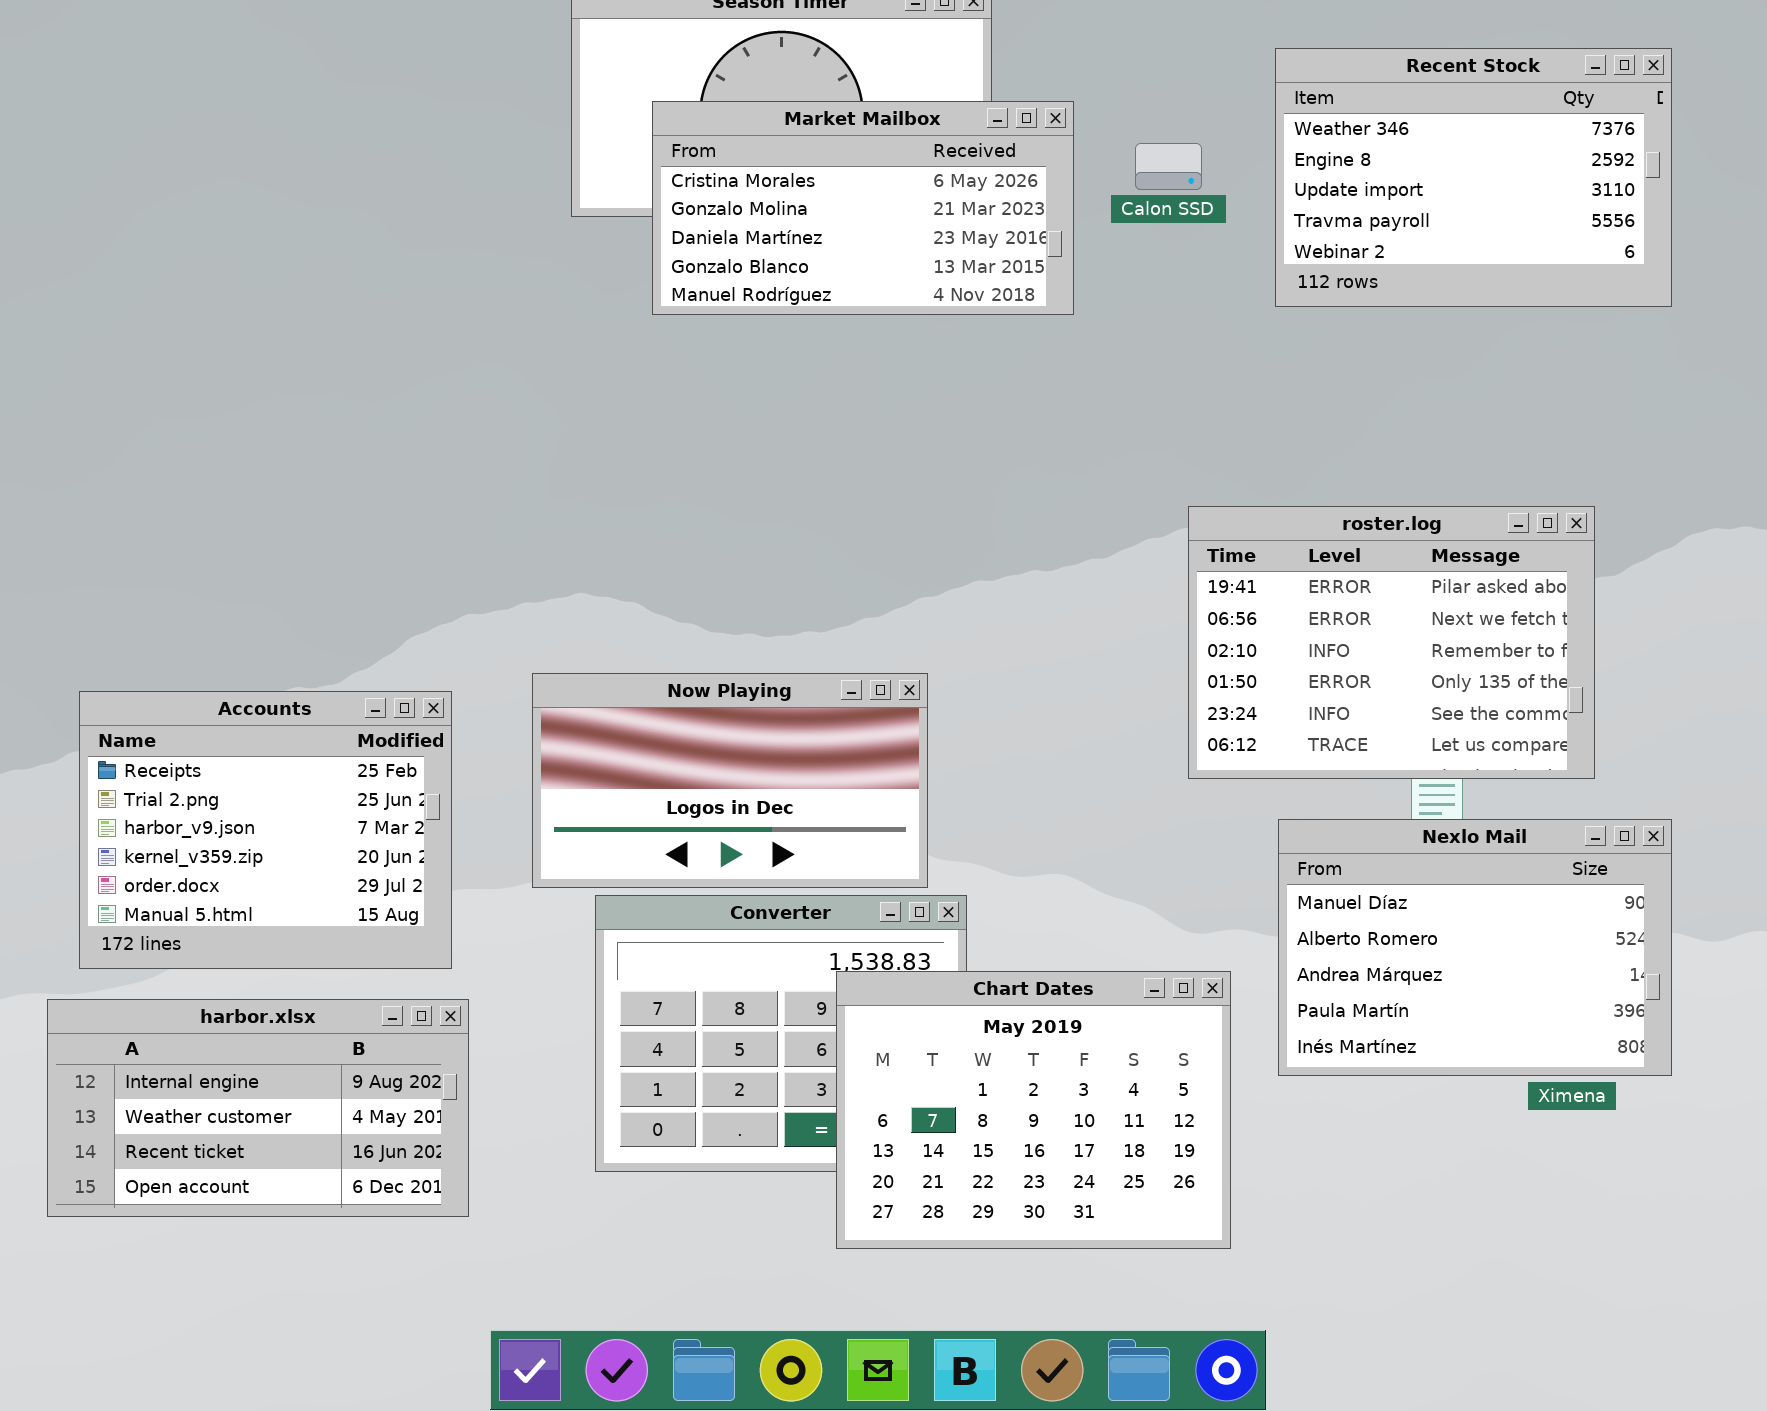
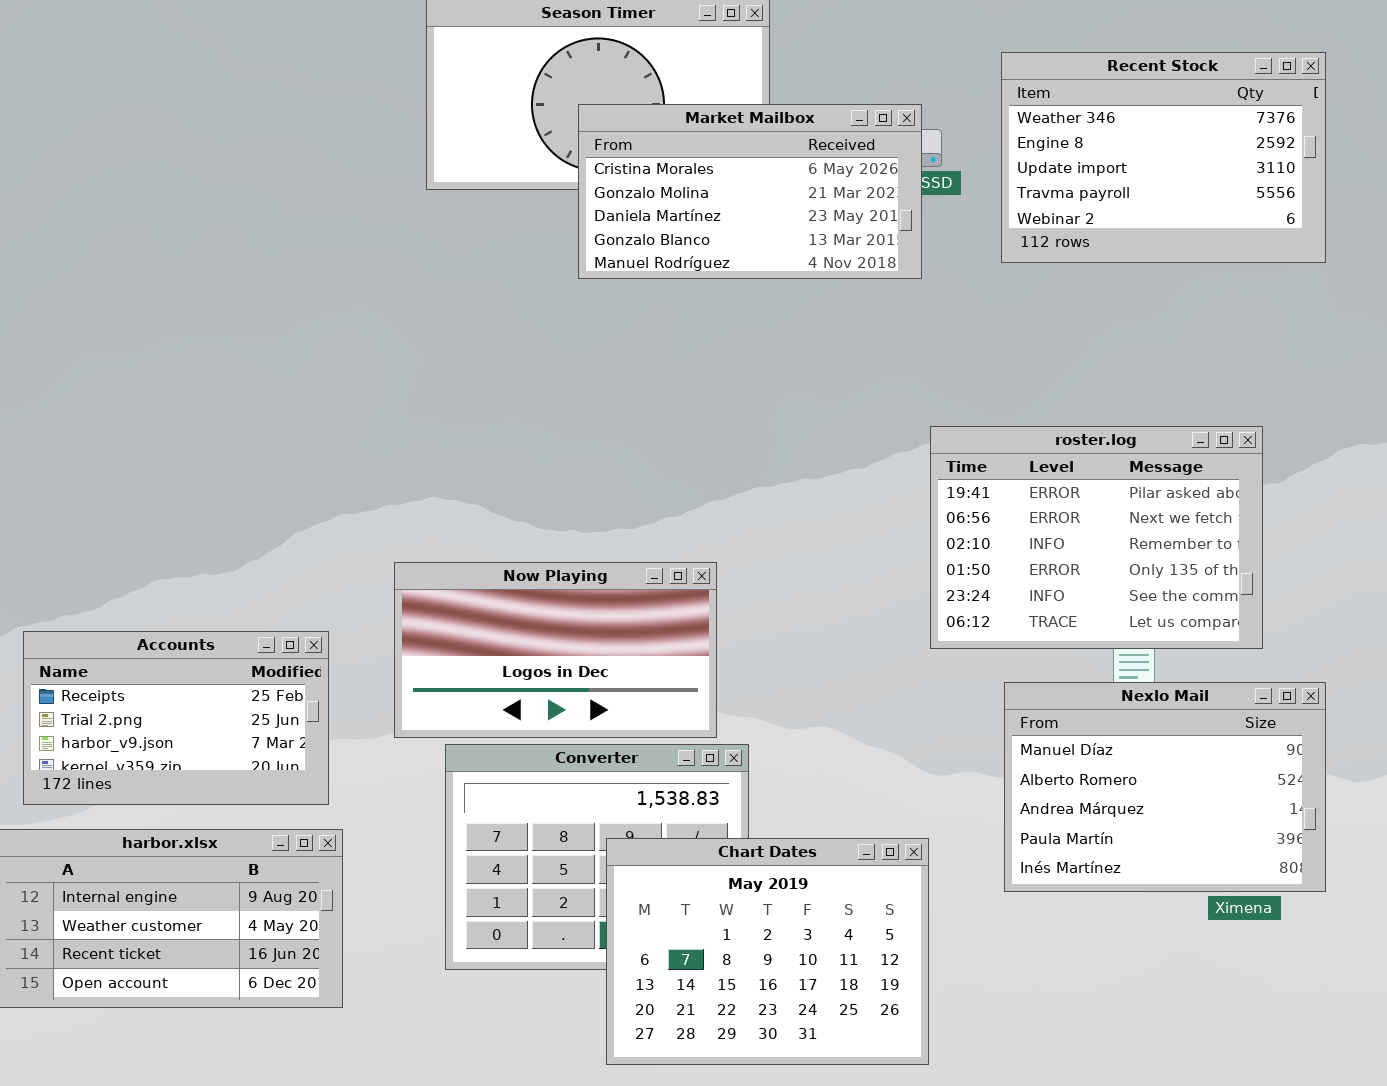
Market Mailbox: [652,101,1074,315] -> [578,104,922,279], moved
Accounts: [79,691,452,969] -> [23,631,329,805], resized
Chart Dates: [836,971,1231,1249] -> [606,838,929,1065], moved

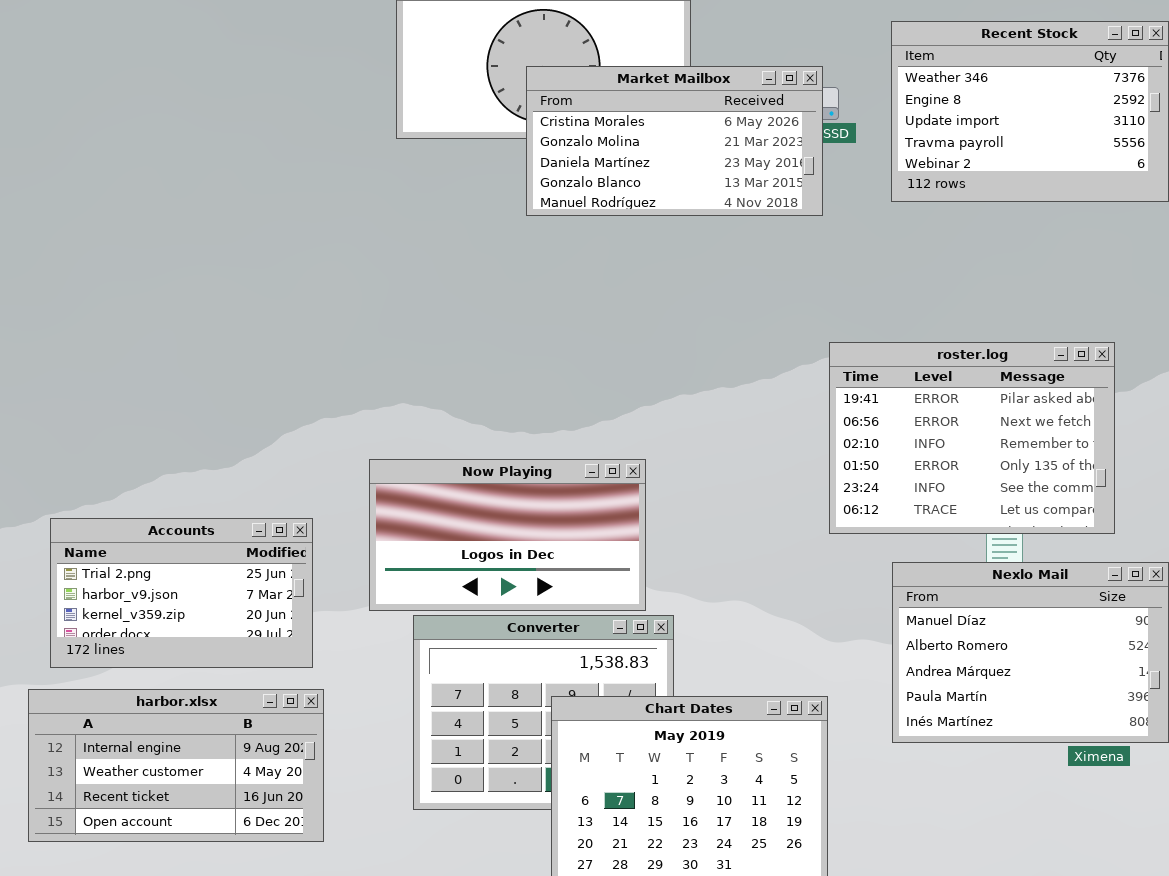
Accounts: [23,631,329,805] -> [50,518,313,668], scrolled down 1 row

